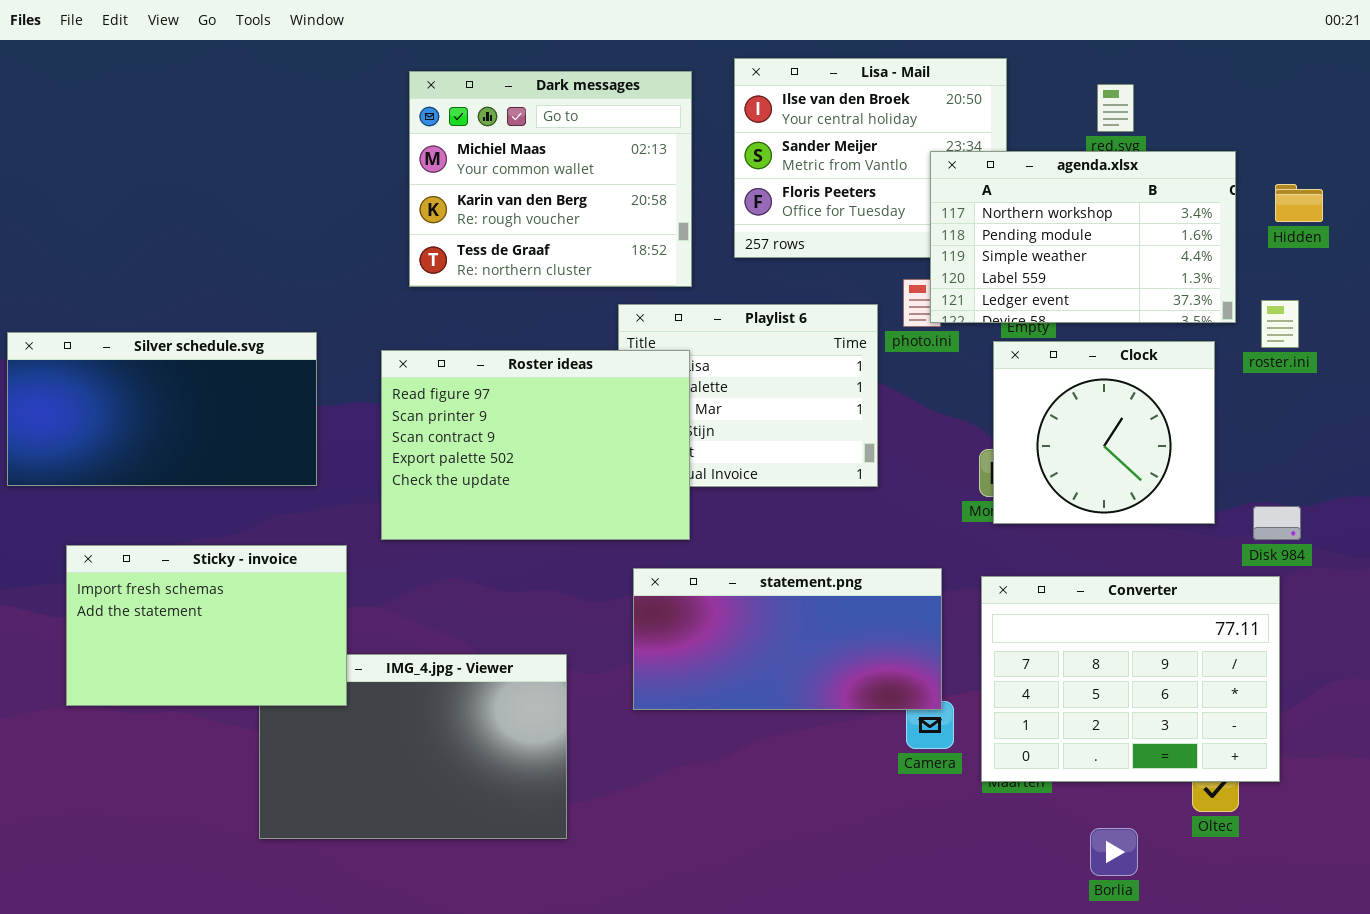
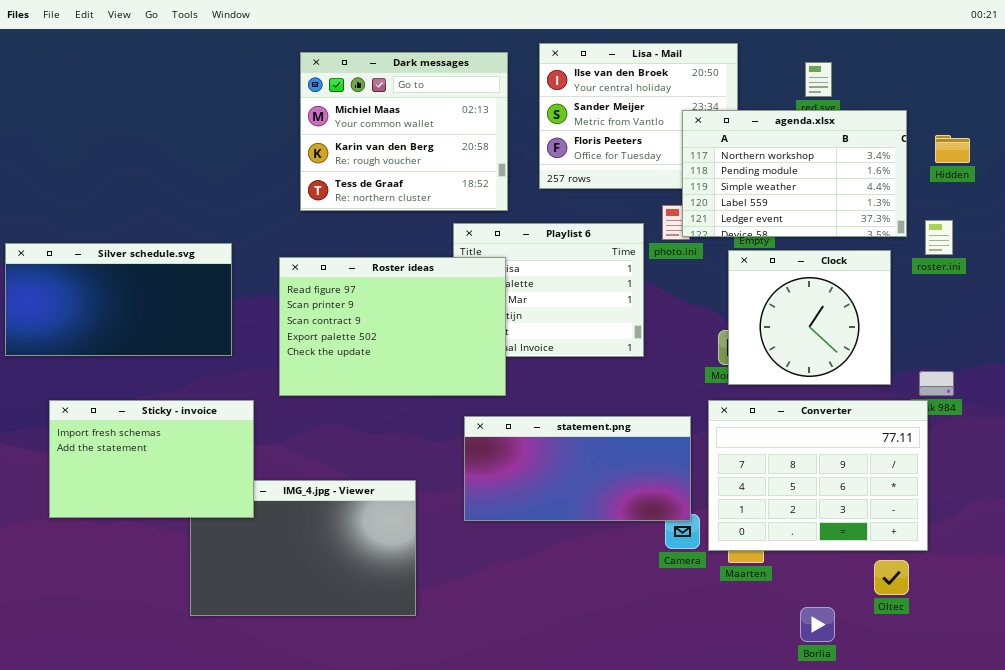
Converter: [981,576,1280,782] -> [708,400,928,551], moved

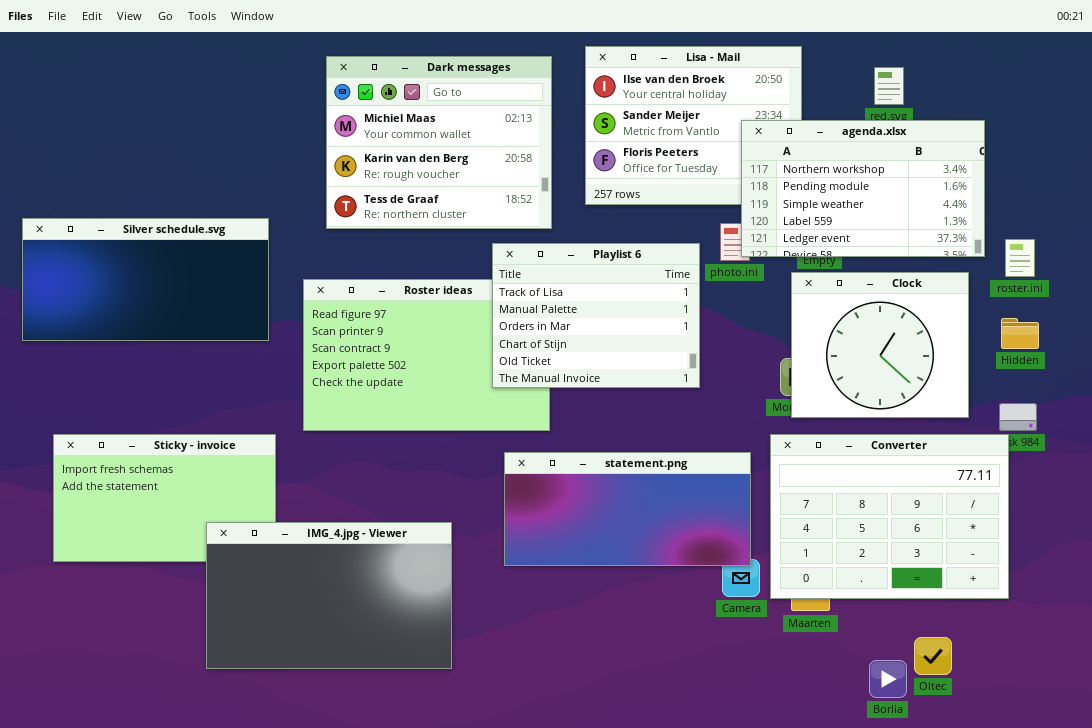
Hidden: [935,135,970,163] -> [1001,318,1039,349], moved
Playlist 6: [453,223,644,357] -> [492,243,700,388], raised
Silver schedule.svg: [5,243,232,356] -> [22,218,269,341], moved
IMG_4.jpg - Viewer: [190,480,416,616] -> [206,522,452,669], raised
Oltec: [874,560,909,595] -> [914,637,952,675], moved

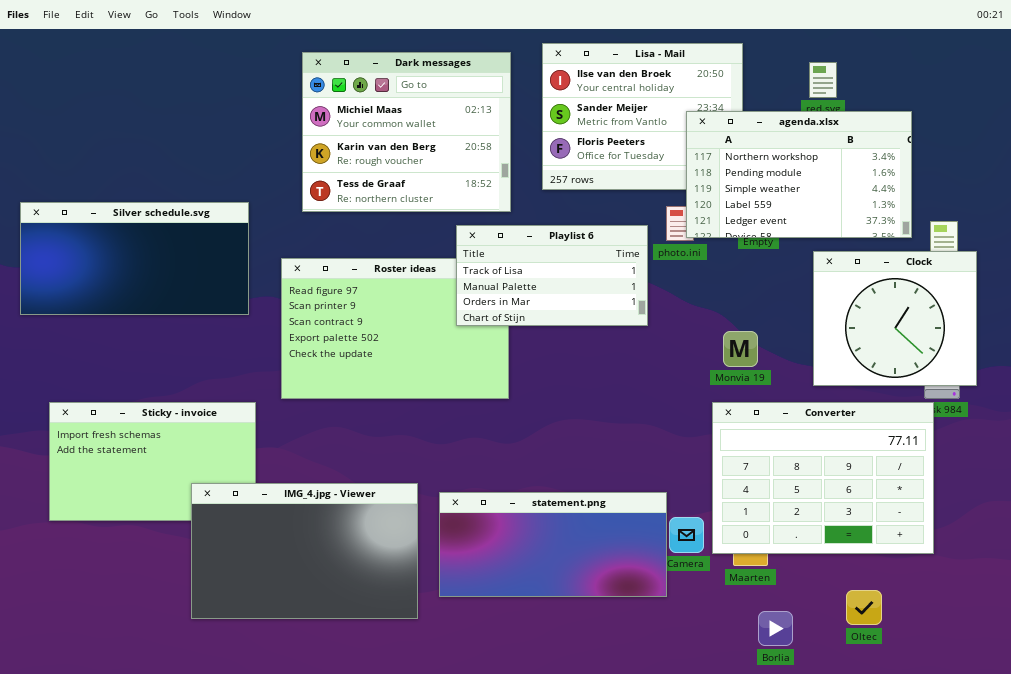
Playlist 6: [492,243,700,388] -> [456,225,648,326], resized
Clock: [791,272,969,418] -> [813,251,977,386], moved
statement.png: [504,452,751,566] -> [439,492,667,597], moved
Borlia: [869,660,907,698] -> [758,611,793,646], moved

